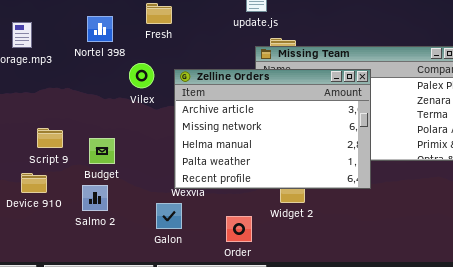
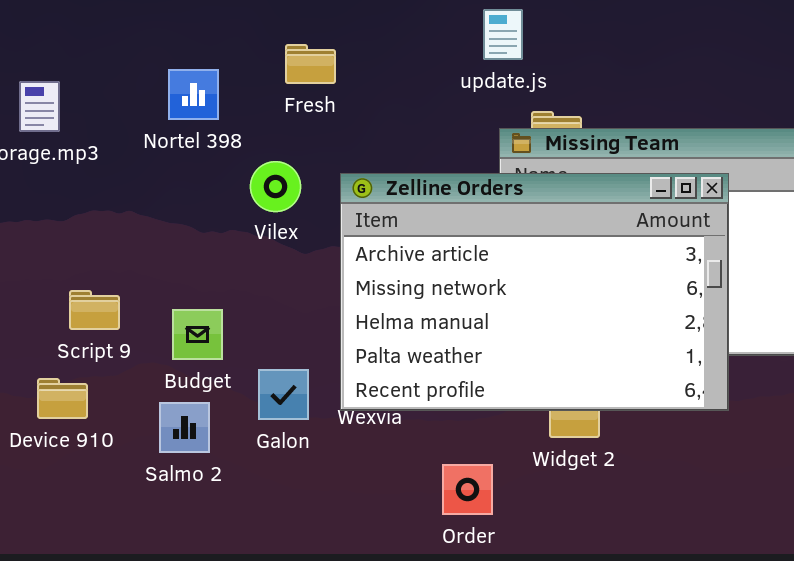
Galon: [156,203,182,229] -> [258,369,309,420], moved

